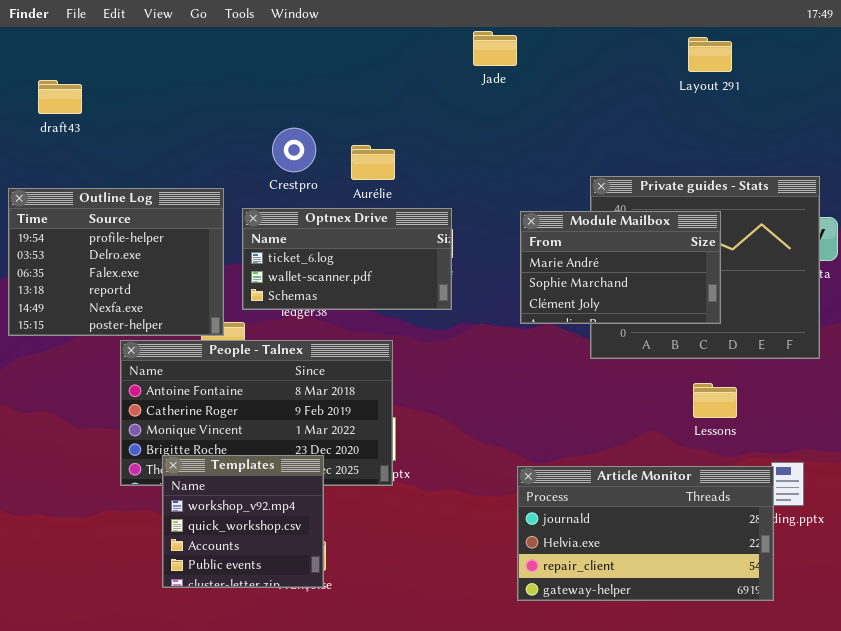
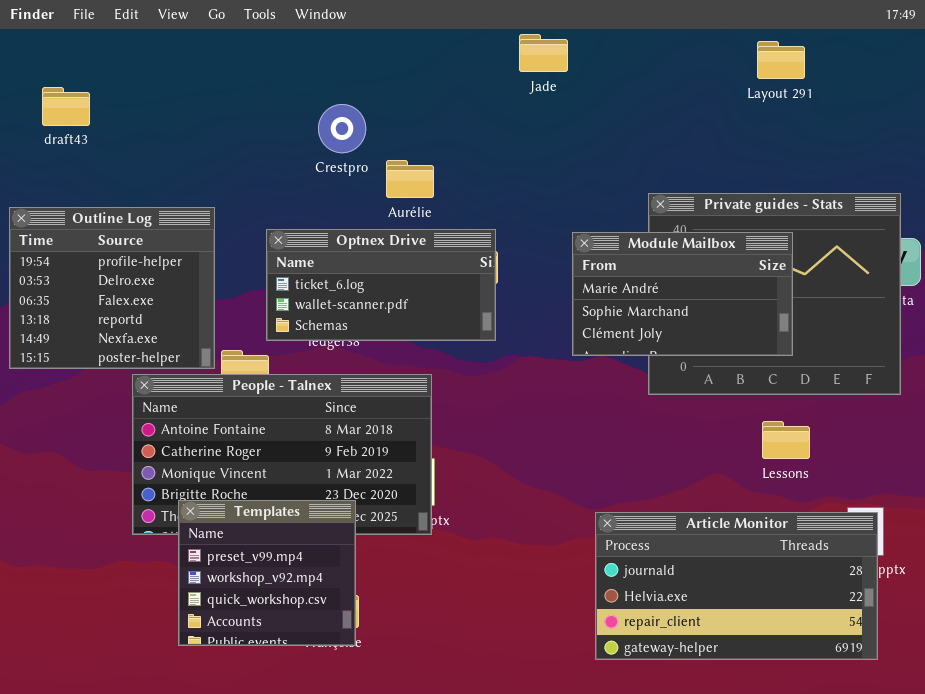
Crestpro: [272,128,316,172] -> [318,104,366,153], moved
Outline Log: [8,188,224,336] -> [9,207,215,369], resized
Templates: [162,455,324,588] -> [178,500,356,646], scrolled up 1 row
Article Monitor: [517,466,774,601] -> [595,512,878,660], moved

